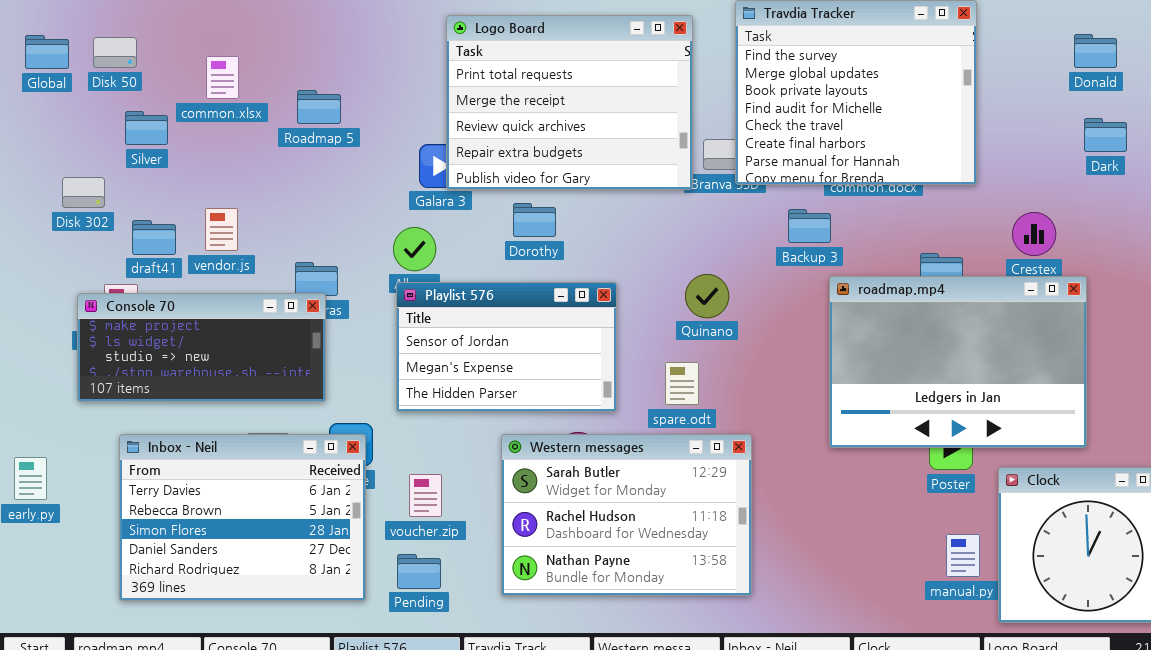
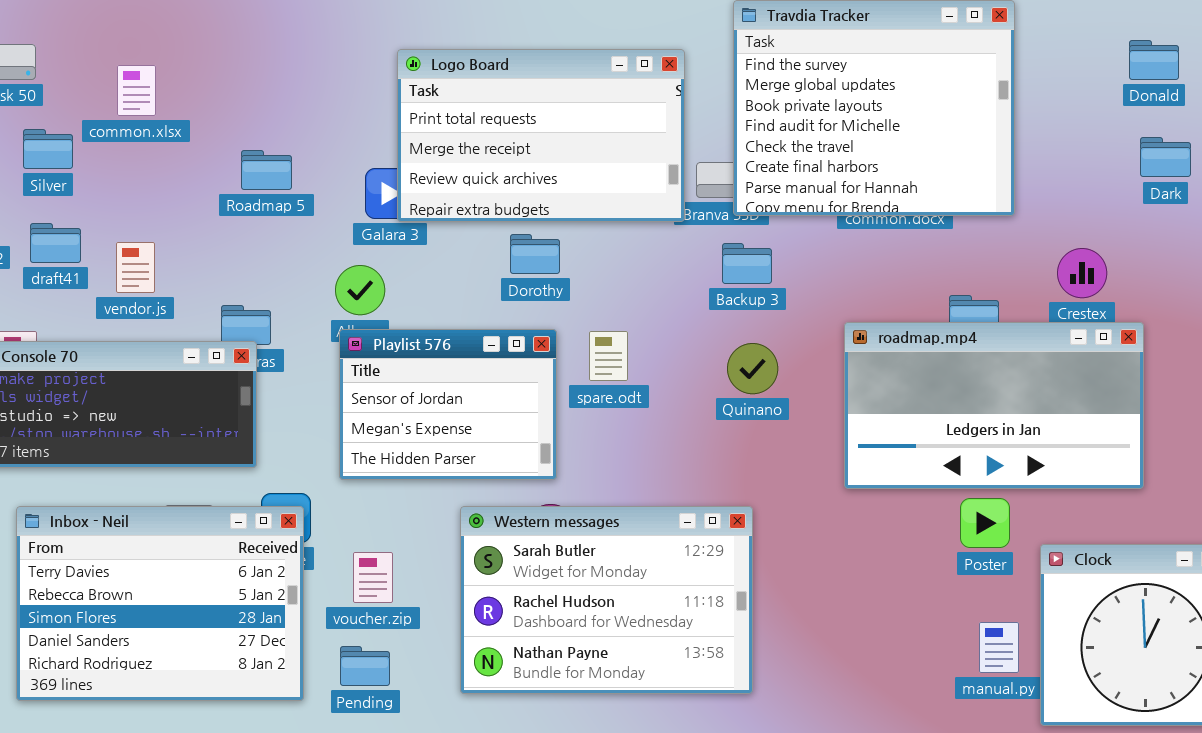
Logo Board: [446,15,693,190] -> [397,49,685,222], resized
Roadmap 5: [297,90,341,124] -> [241,150,292,190], moved
Dorothy: [513,203,556,237] -> [510,234,560,274], moved
Backup 3: [788,209,831,243] -> [722,243,772,284], moved
draft41: [132,220,176,255] -> [30,223,81,263], moved
Quinano: [685,274,729,318] -> [727,343,778,394], moved
roadmap.mp4: [829,276,1087,448] -> [844,322,1144,489], resized
Playlist 576: [396,282,617,412] -> [339,329,557,480], resized
spare.odt: [665,362,699,405] -> [589,331,628,381], moved

